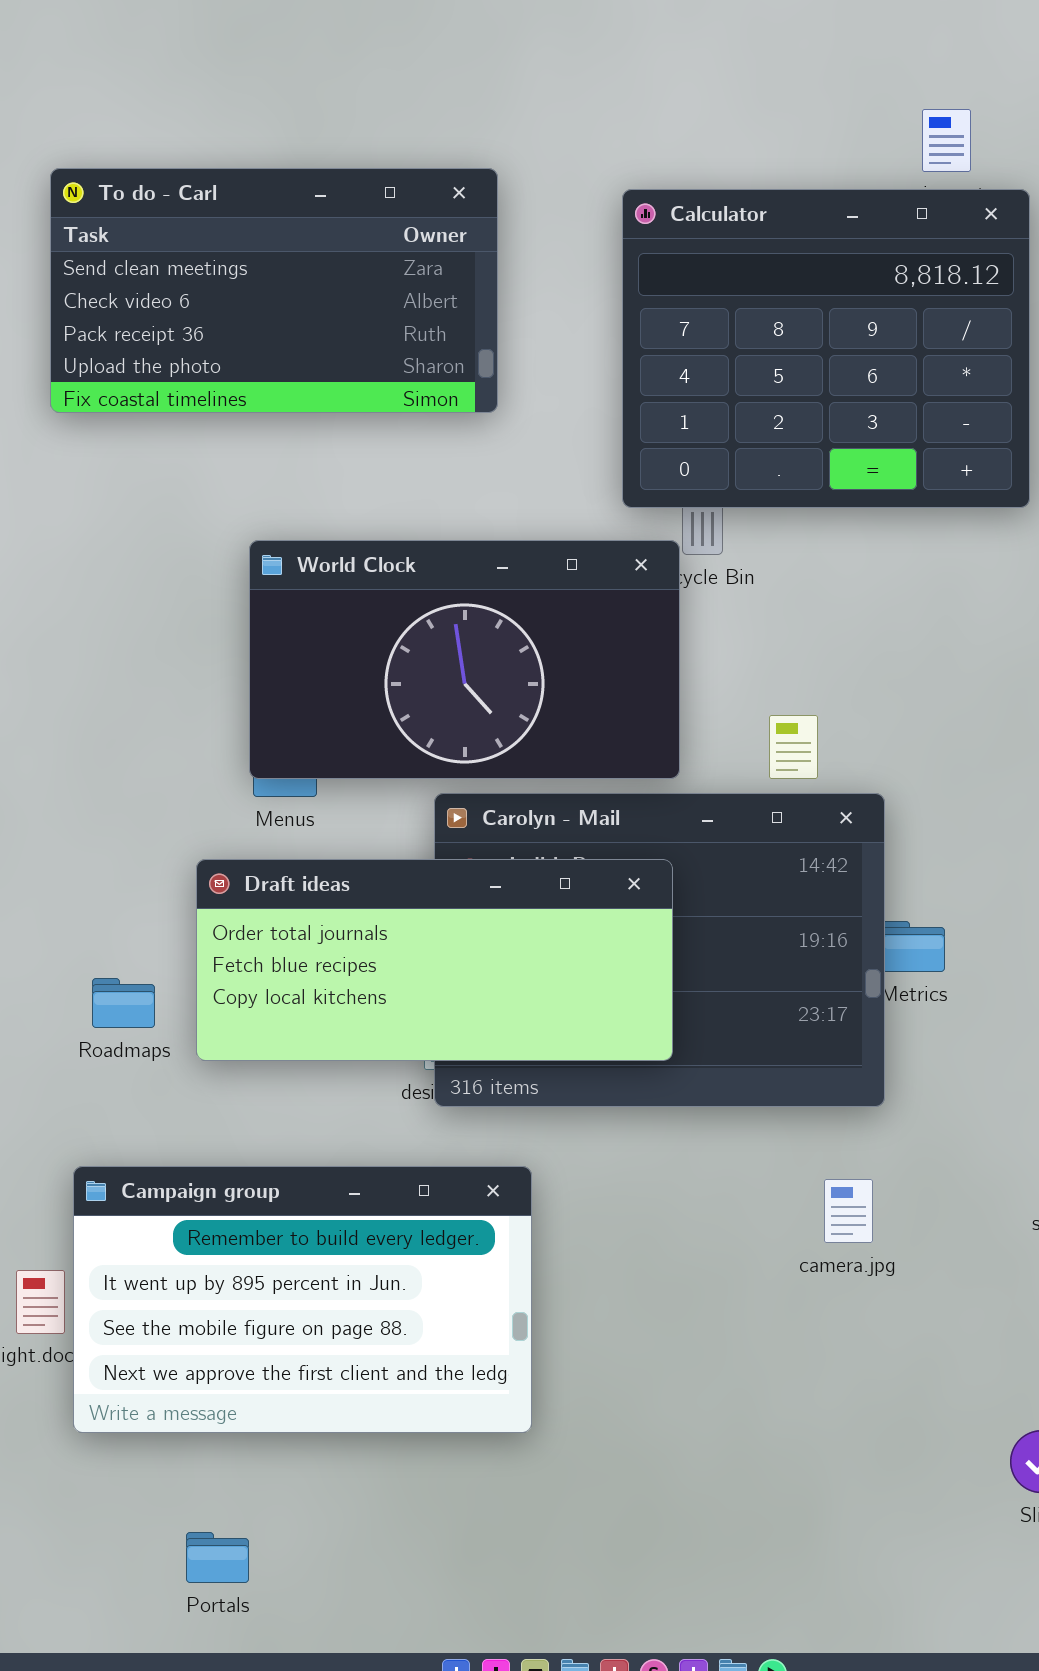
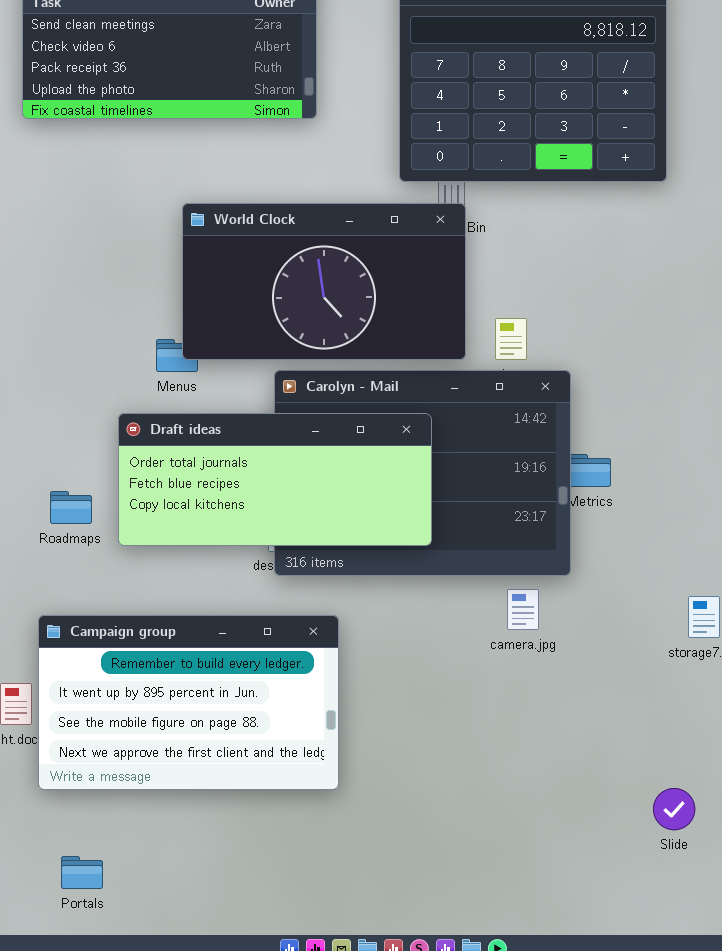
World Clock: [249,540,680,779] -> [182,203,466,360], moved
camera.jpg: [824,1179,873,1243] -> [507,589,539,630], moved
Portals: [186,1532,249,1583] -> [61,856,103,889], moved

